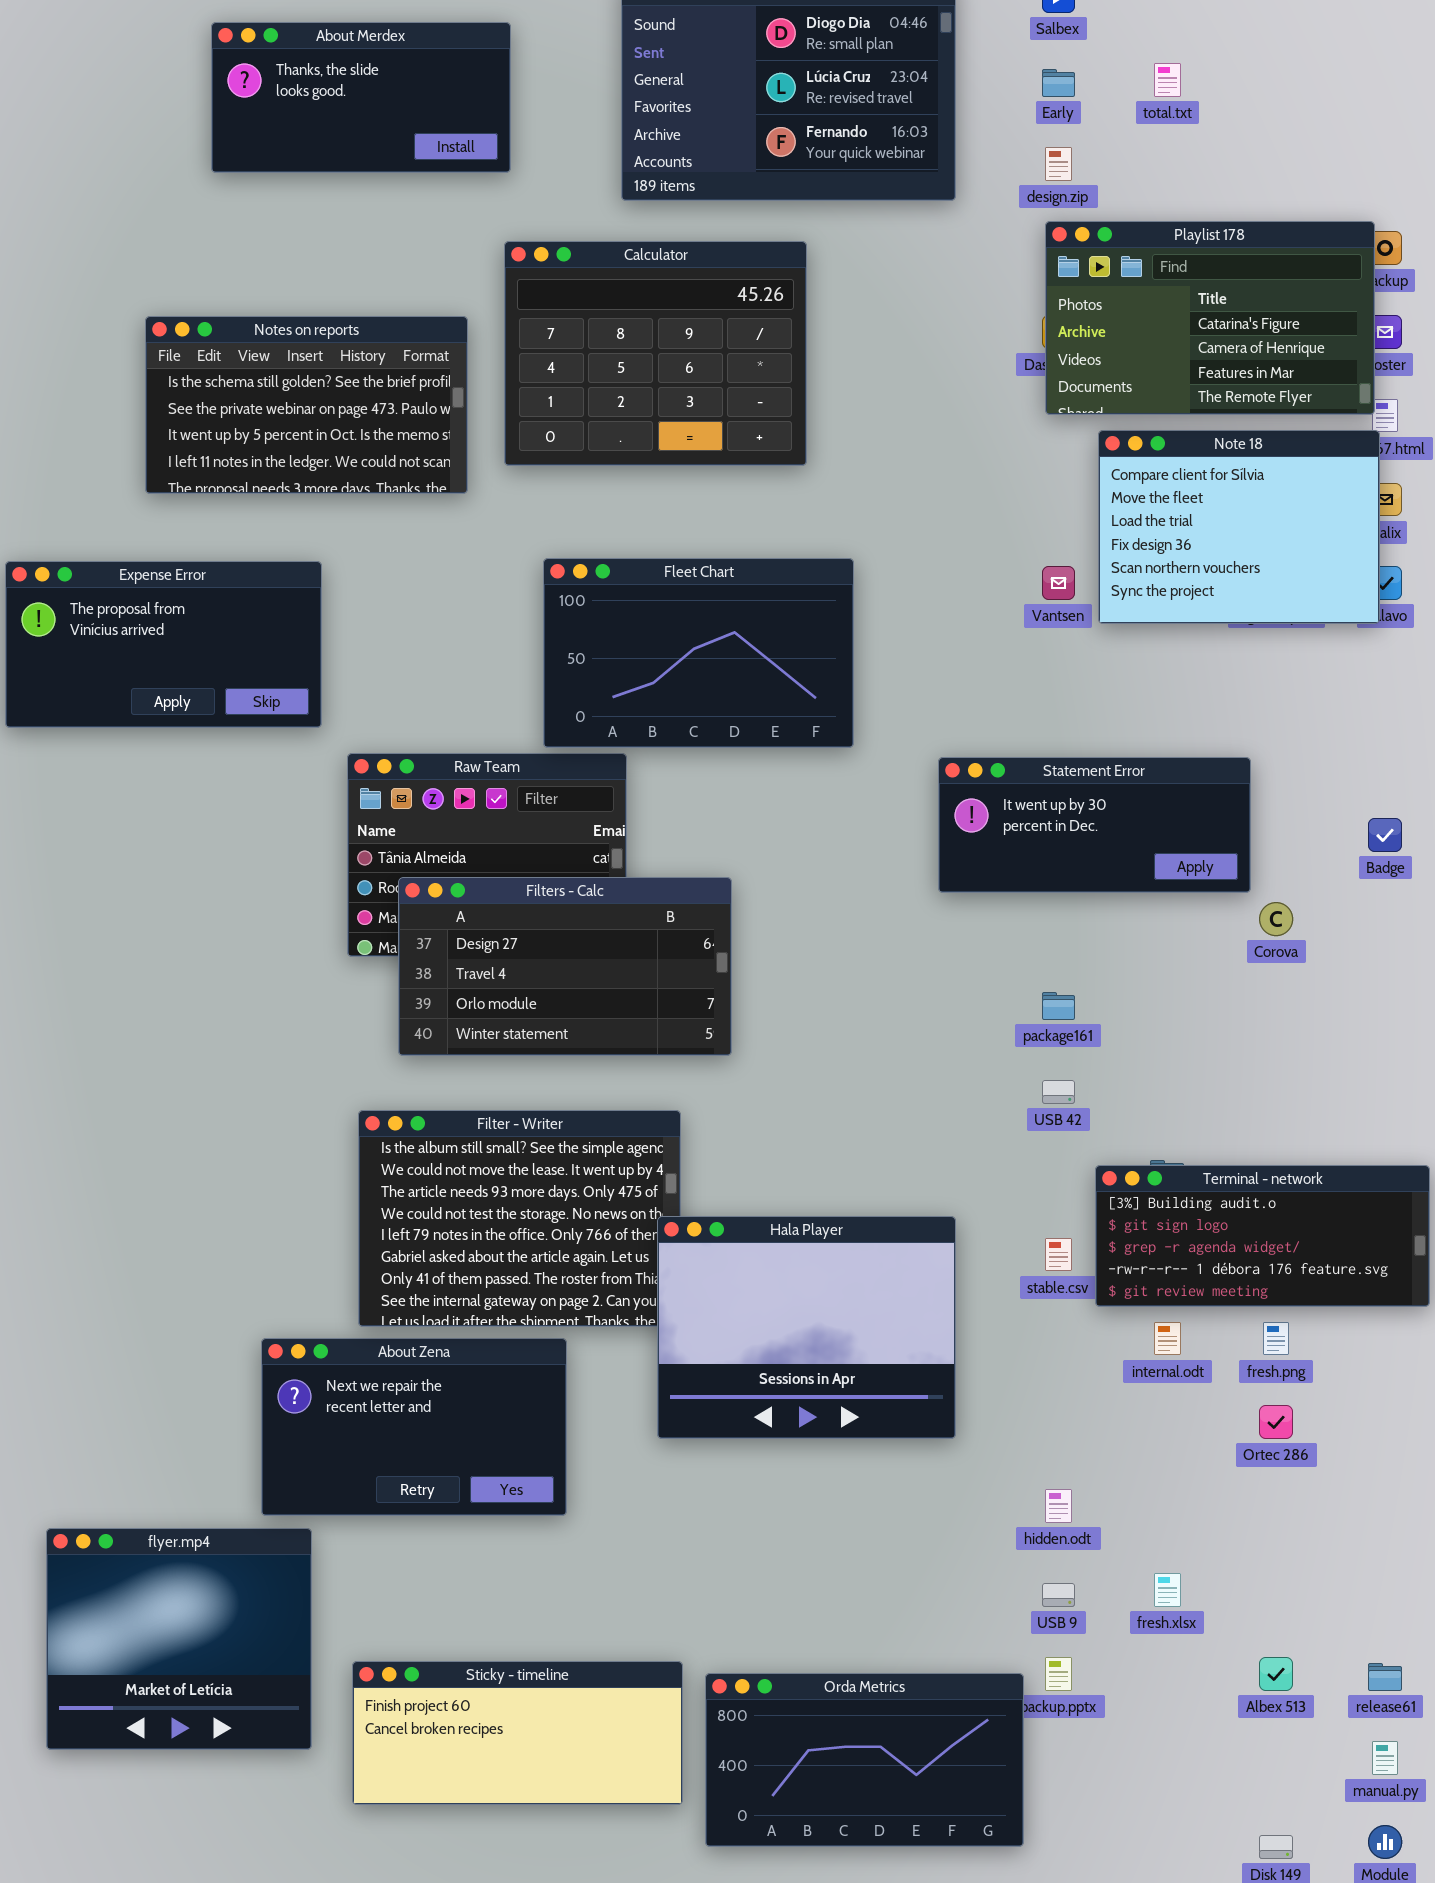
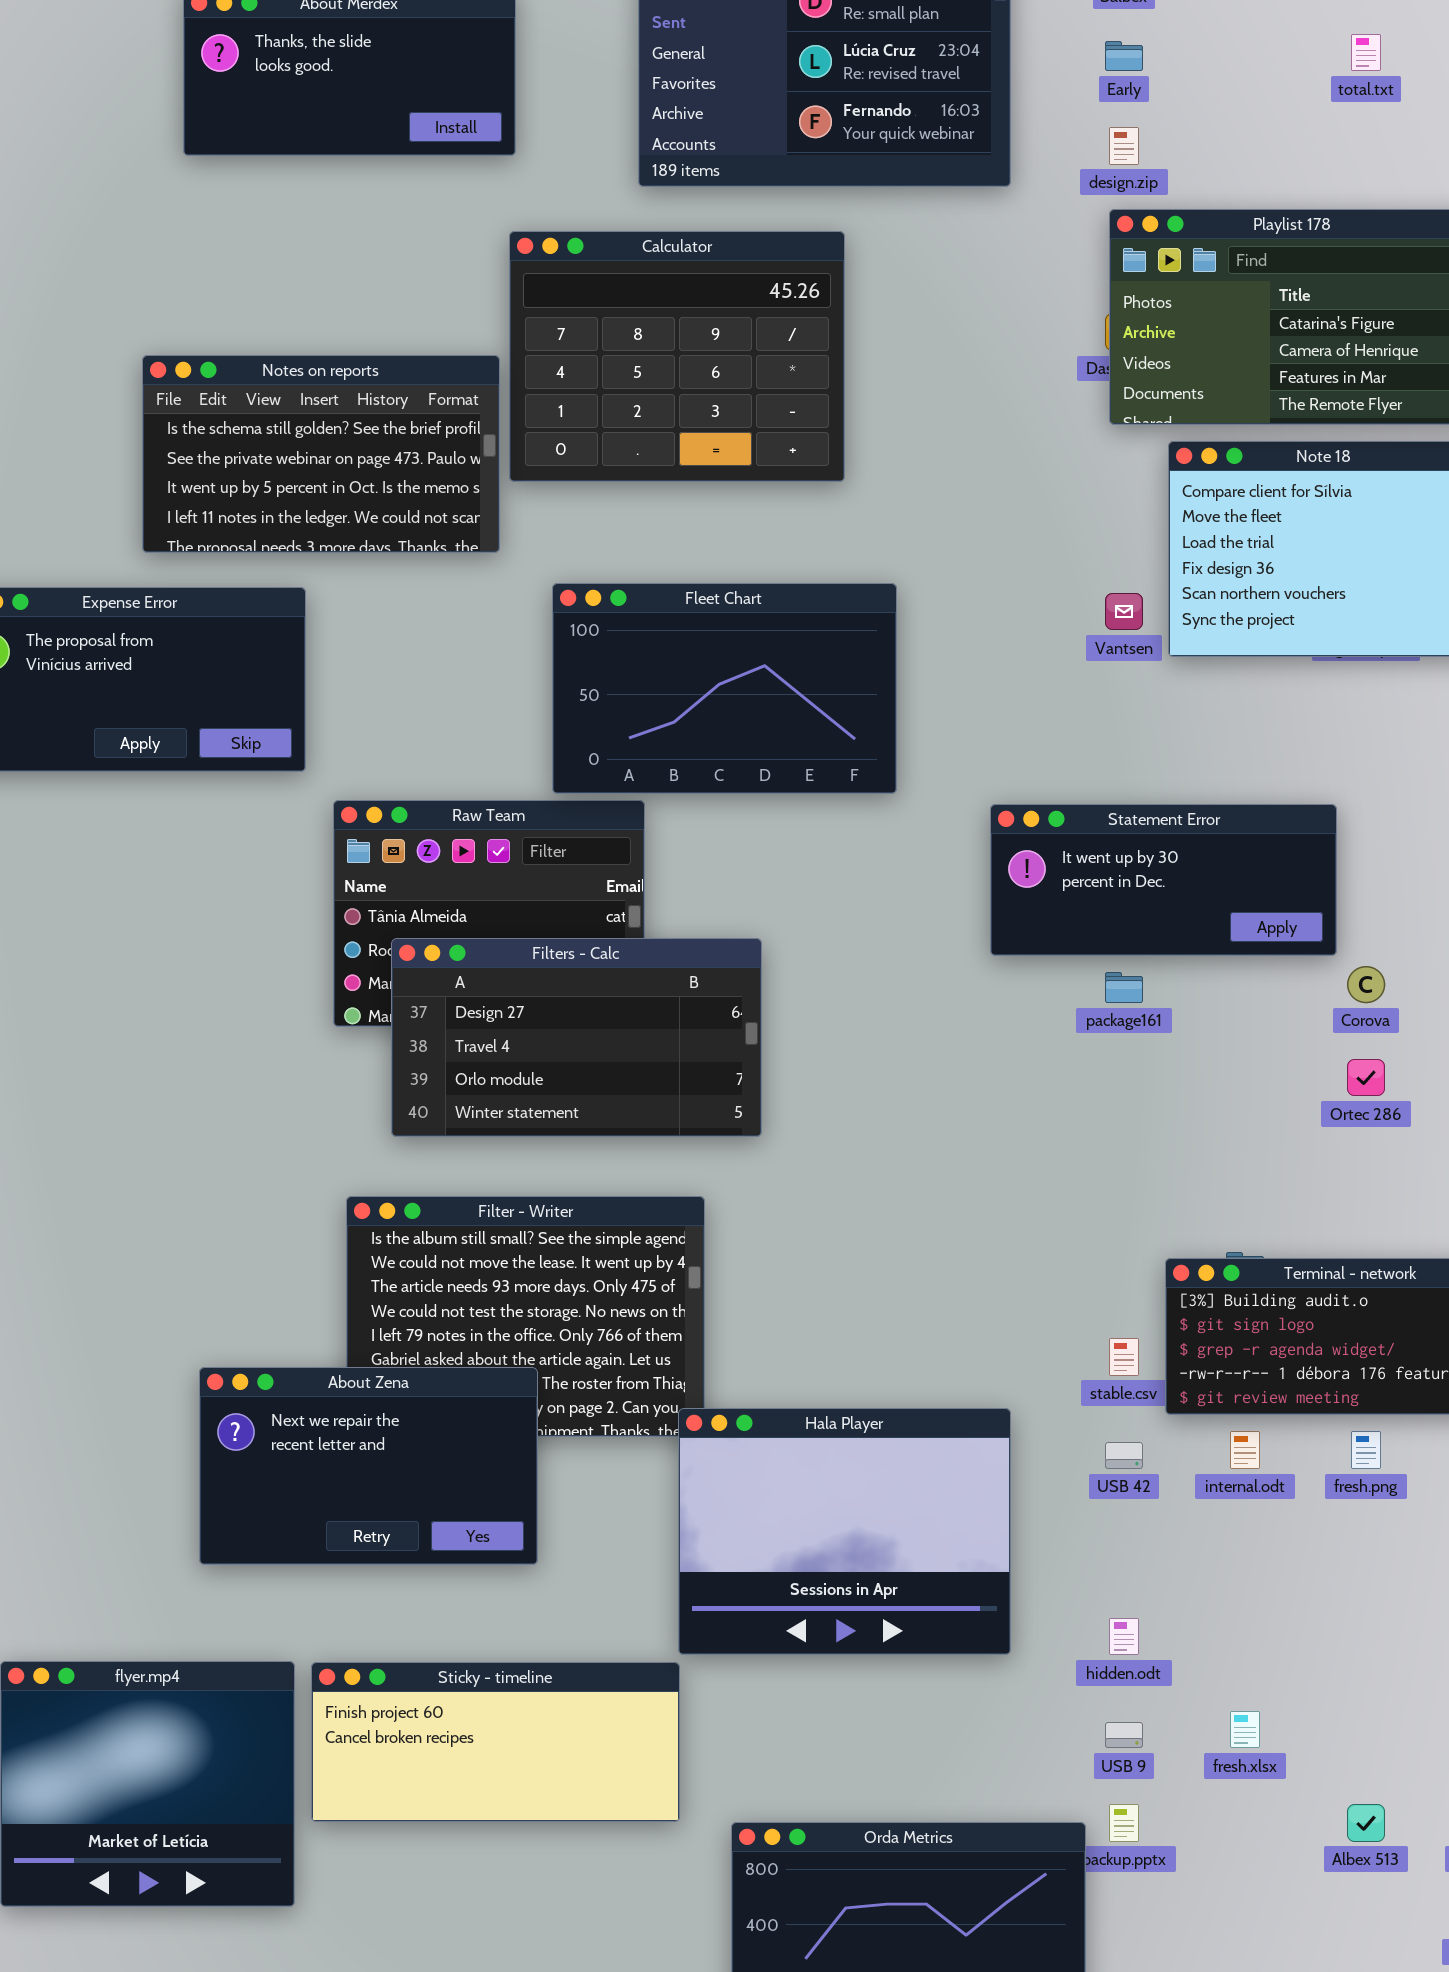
total.txt: [1154,63,1181,97] -> [1351,34,1381,71], moved
Notes on reports: [145,316,468,494] -> [142,355,500,553], moved
package161: [1042,992,1075,1020] -> [1105,972,1143,1003], moved
USB 42: [1042,1080,1075,1104] -> [1105,1442,1143,1469], moved
Hala Player: [657,1216,956,1439] -> [678,1408,1011,1655], moved
About Zena: [261,1338,567,1516] -> [199,1367,538,1565], moved
Ortec 286: [1259,1405,1293,1439] -> [1347,1059,1385,1096], moved
Sticky - timeline: [352,1661,683,1805] -> [311,1662,680,1822], moved

